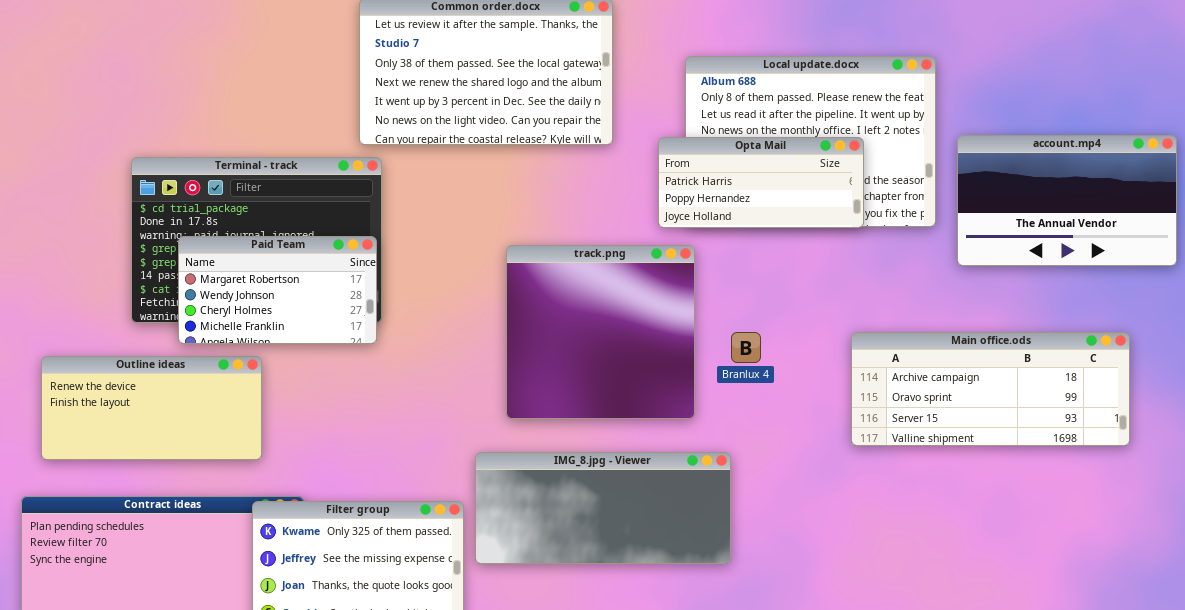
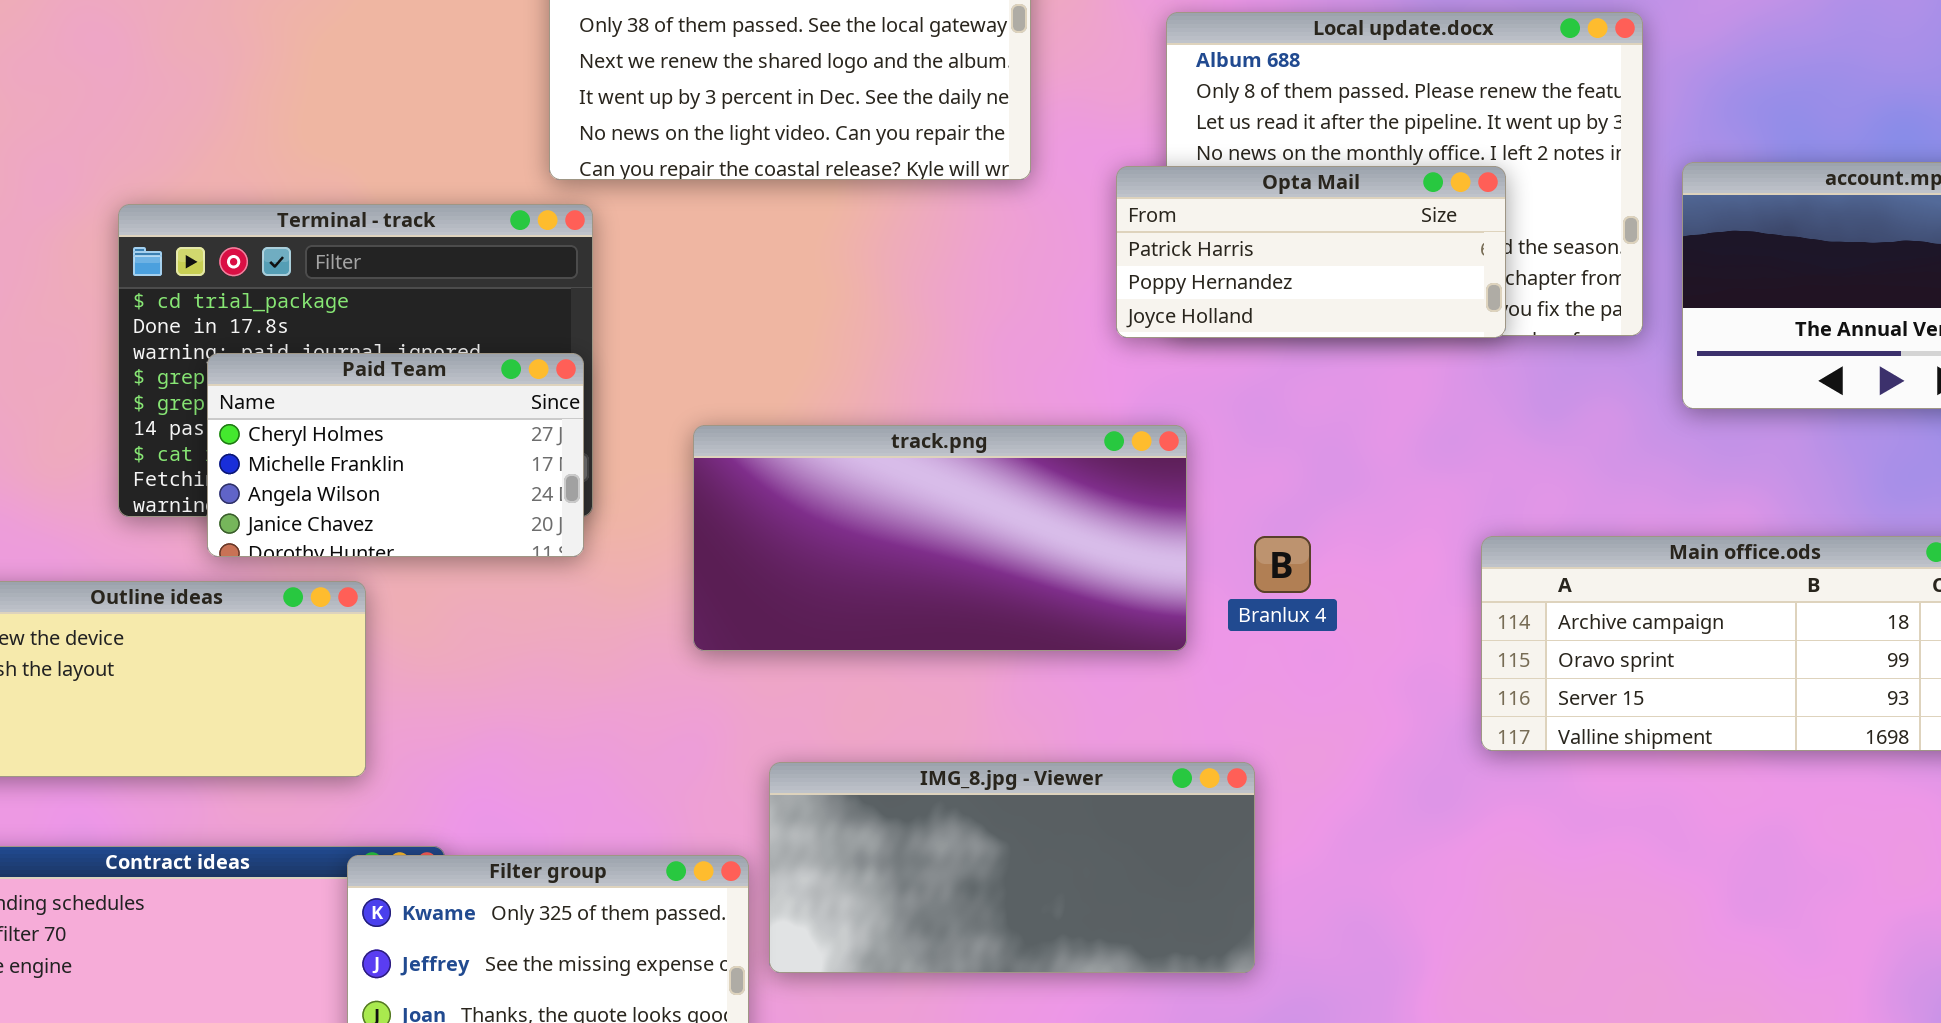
Paid Team: [178,236,377,344] -> [207,353,584,557], scrolled down 2 rows
track.png: [506,245,695,419] -> [693,425,1187,651], moved, resized

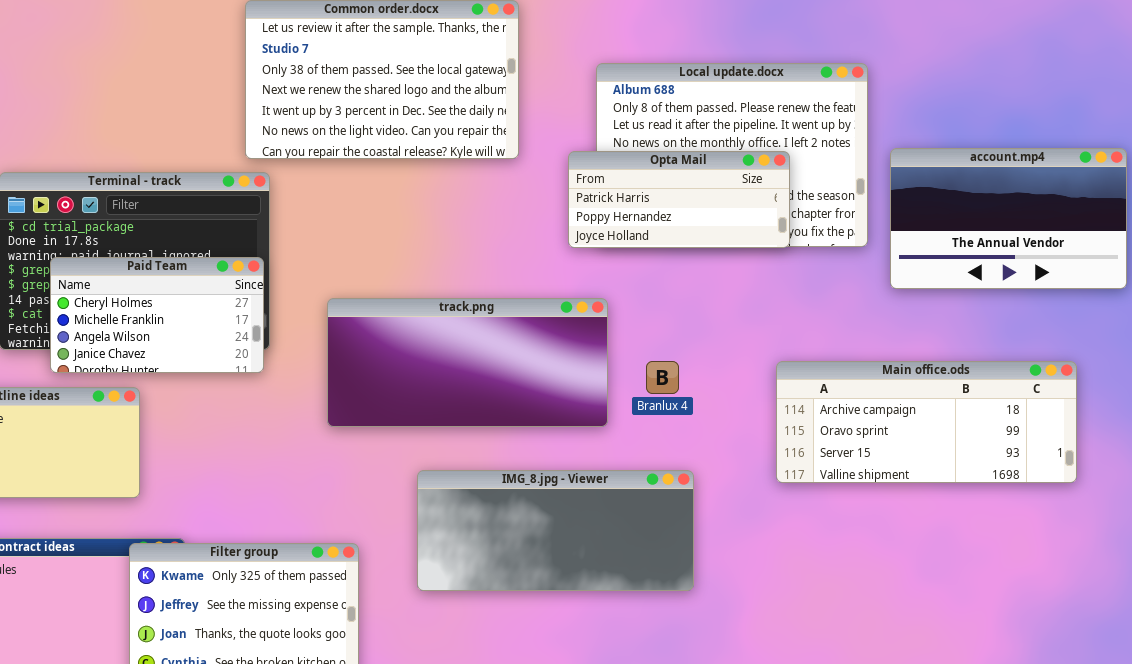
IMG_8.jpg - Viewer: [769,762,1255,973] -> [417,470,694,591], moved

